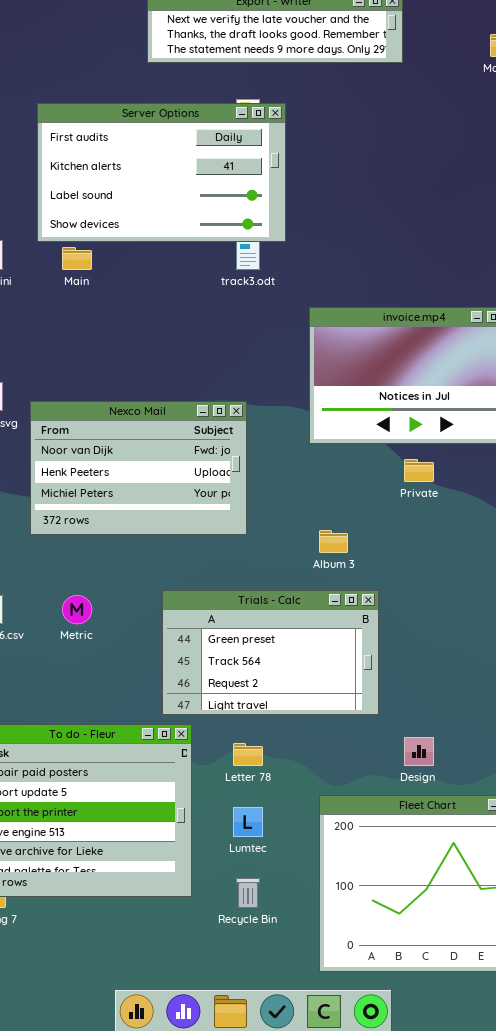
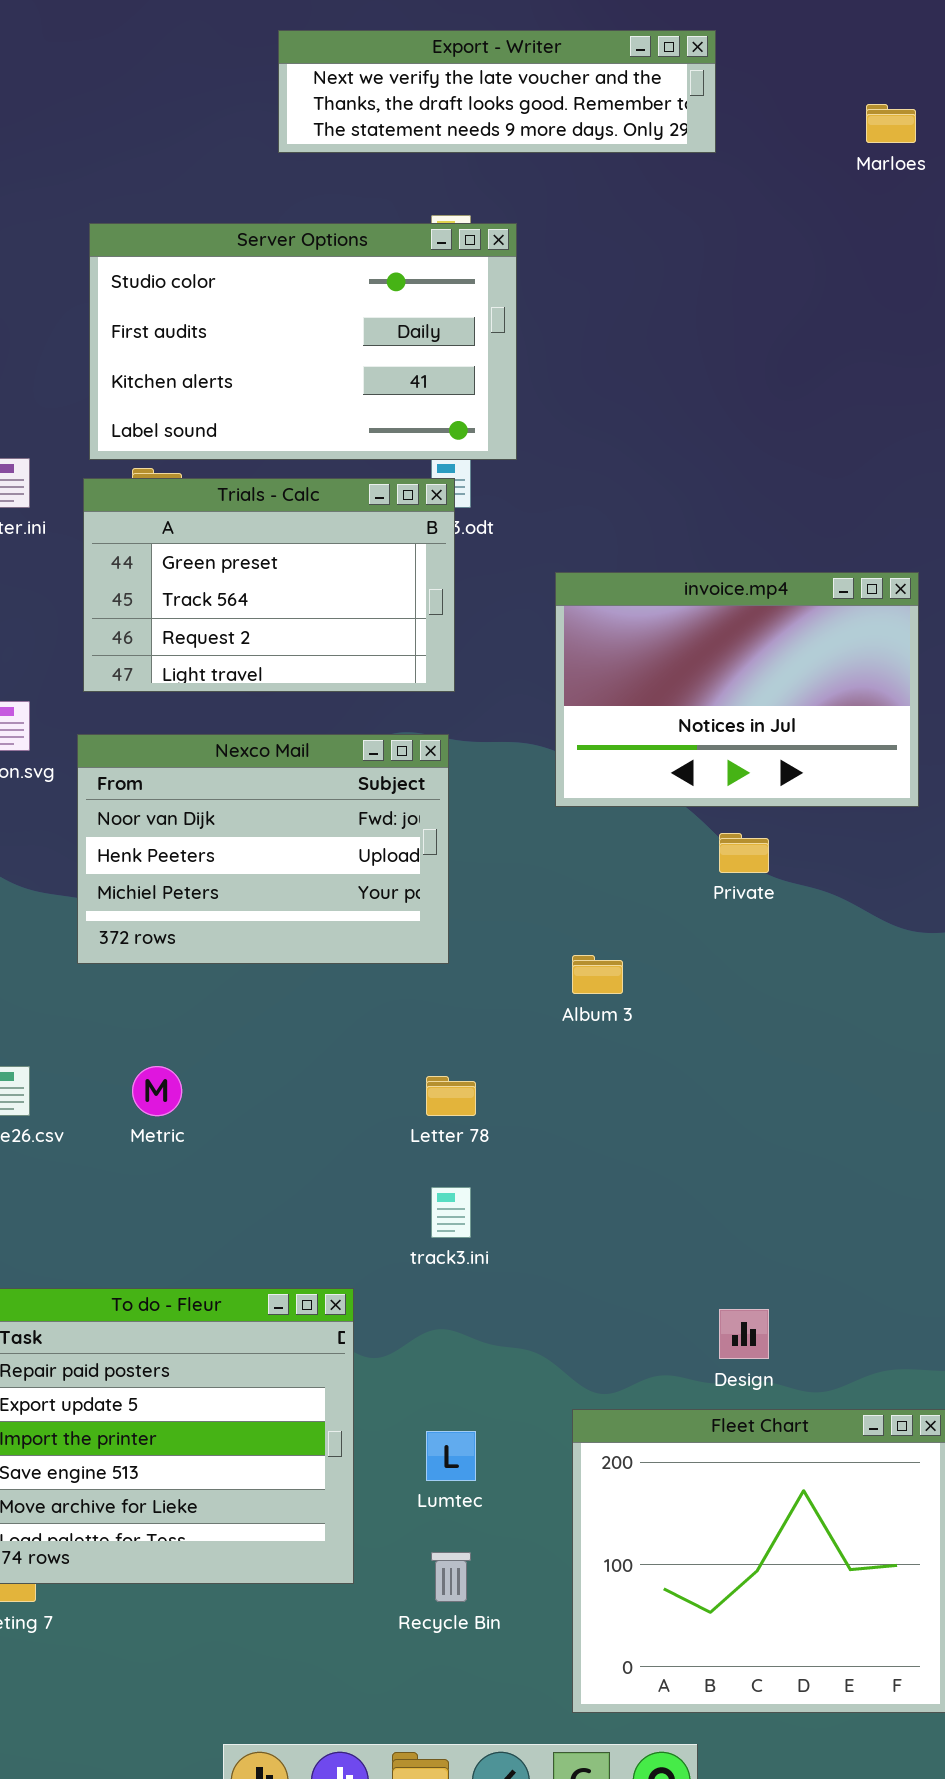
Server Options: [37,103,286,242] -> [89,223,517,460], scrolled up 1 row
Trials - Calc: [162,590,379,715] -> [83,478,455,692], moved
Letter 78: [233,743,263,766] -> [426,1076,476,1116], moved

